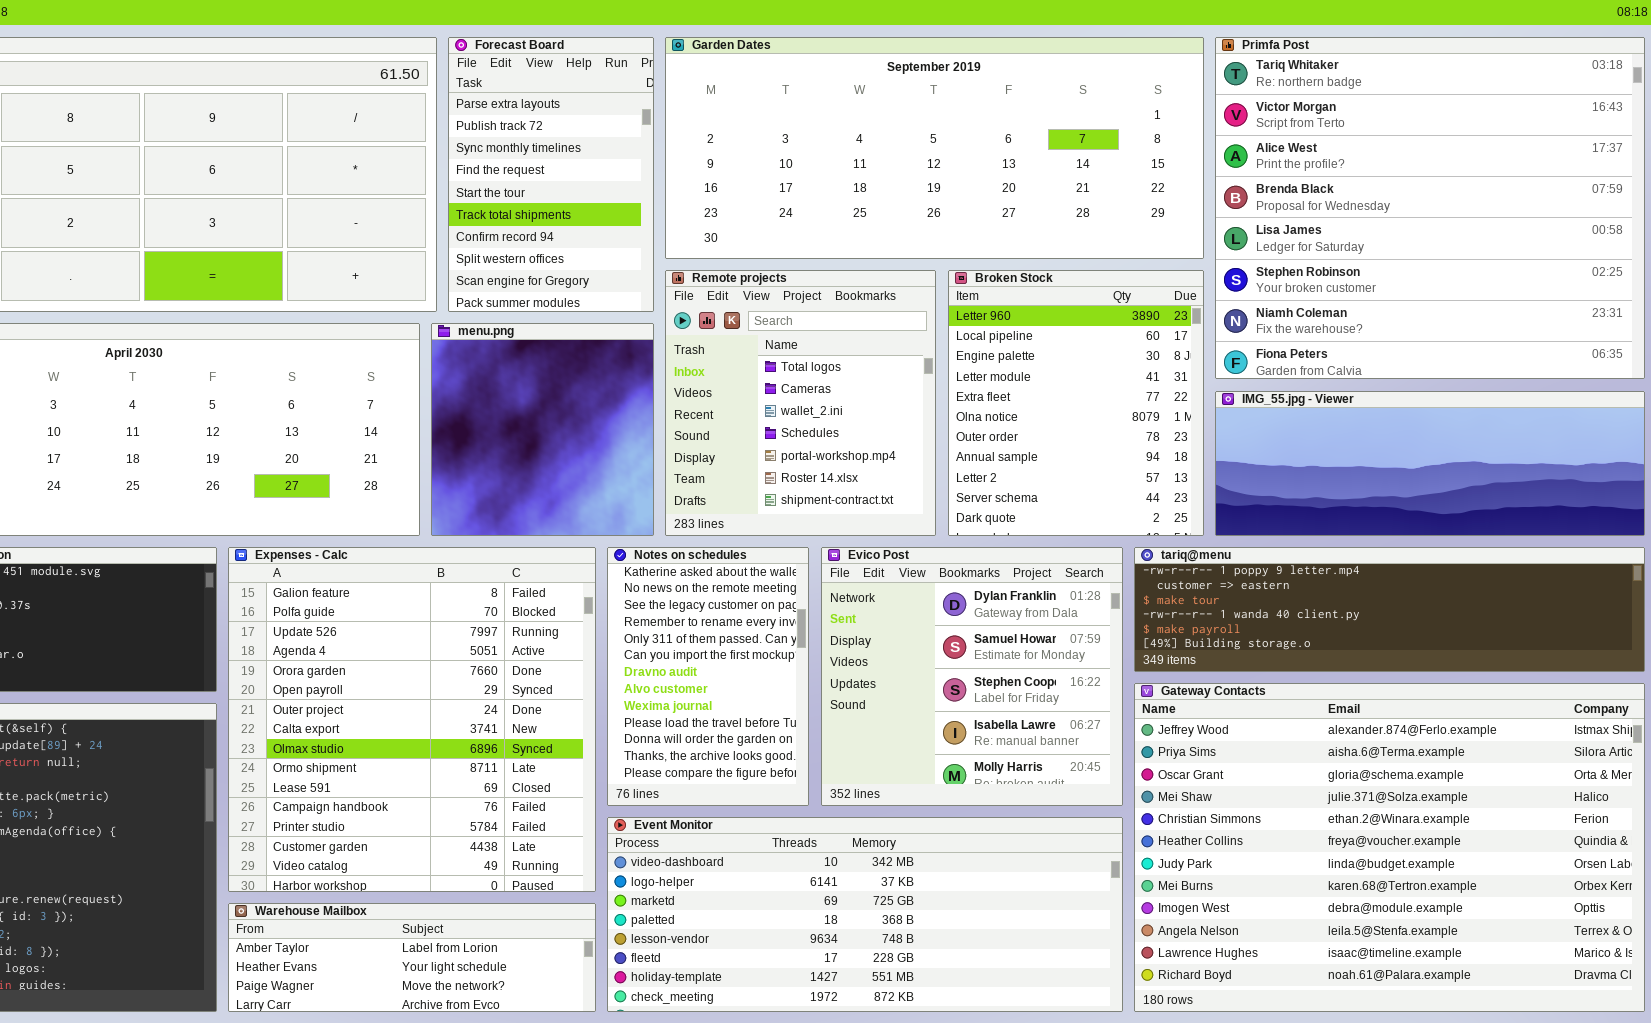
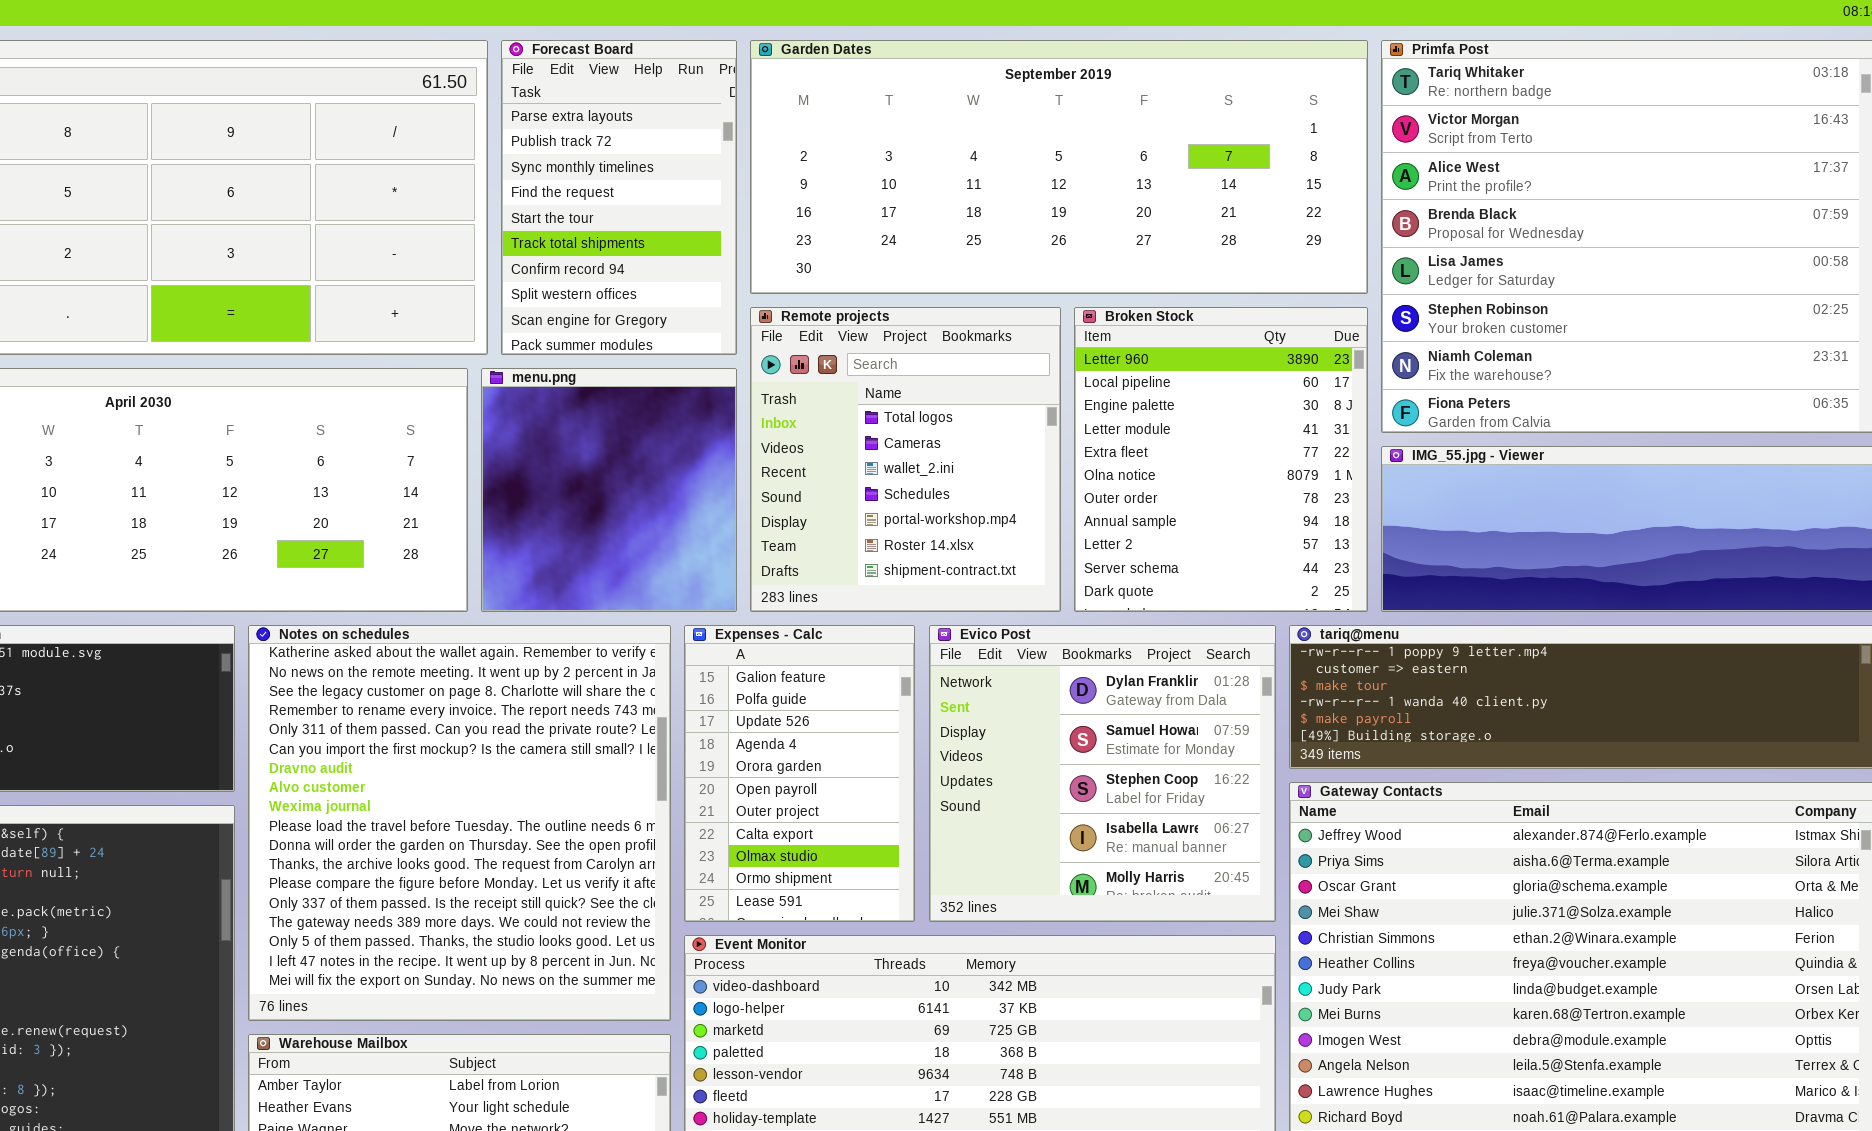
Expenses - Calc: [228,547,596,892] -> [684,625,915,922], moved, resized
Notes on schedules: [607,547,809,806] -> [248,625,671,1021], moved, resized

